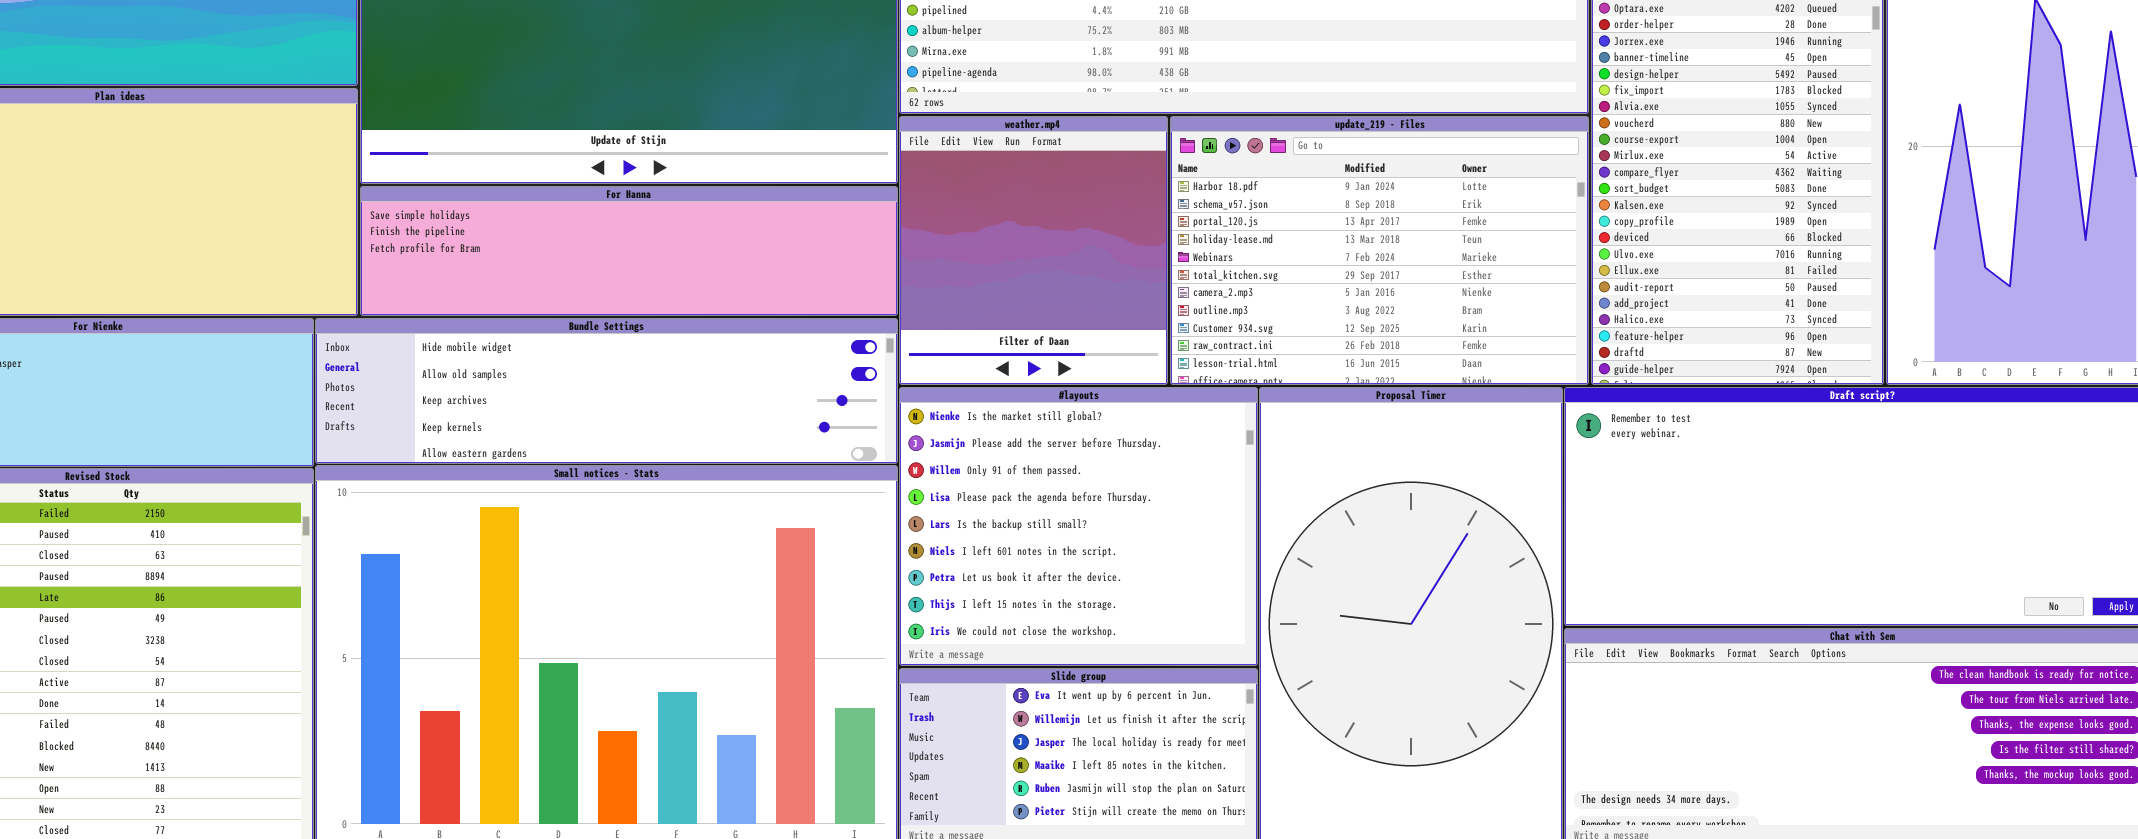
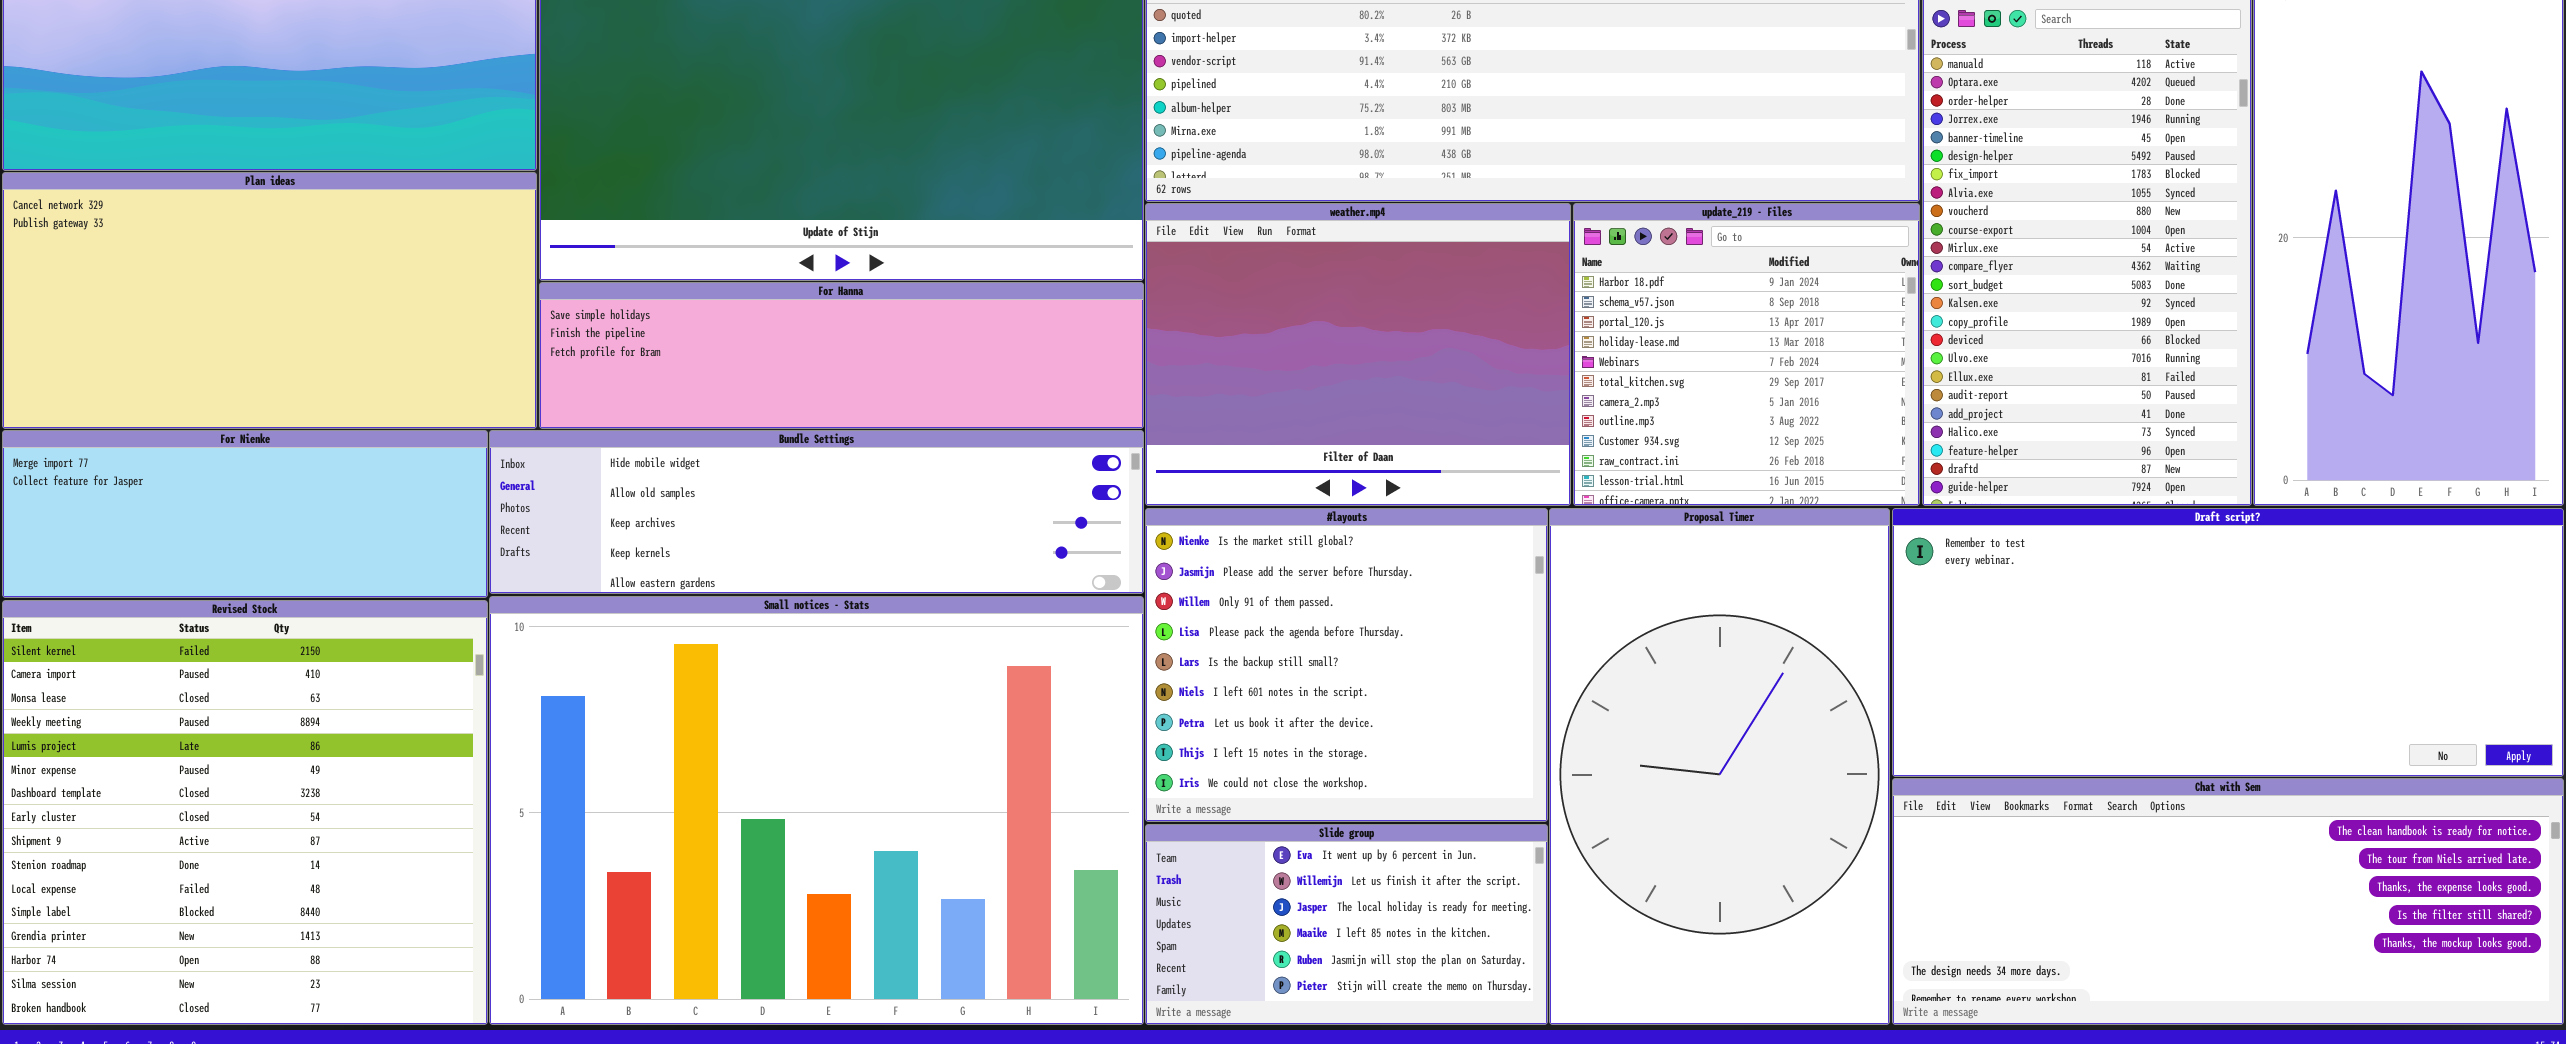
weather.mp4: [899,116,1168,385] -> [1145,203,1571,506], resized
update_219 - Files: [1170,116,1589,385] -> [1573,203,1920,506], resized

